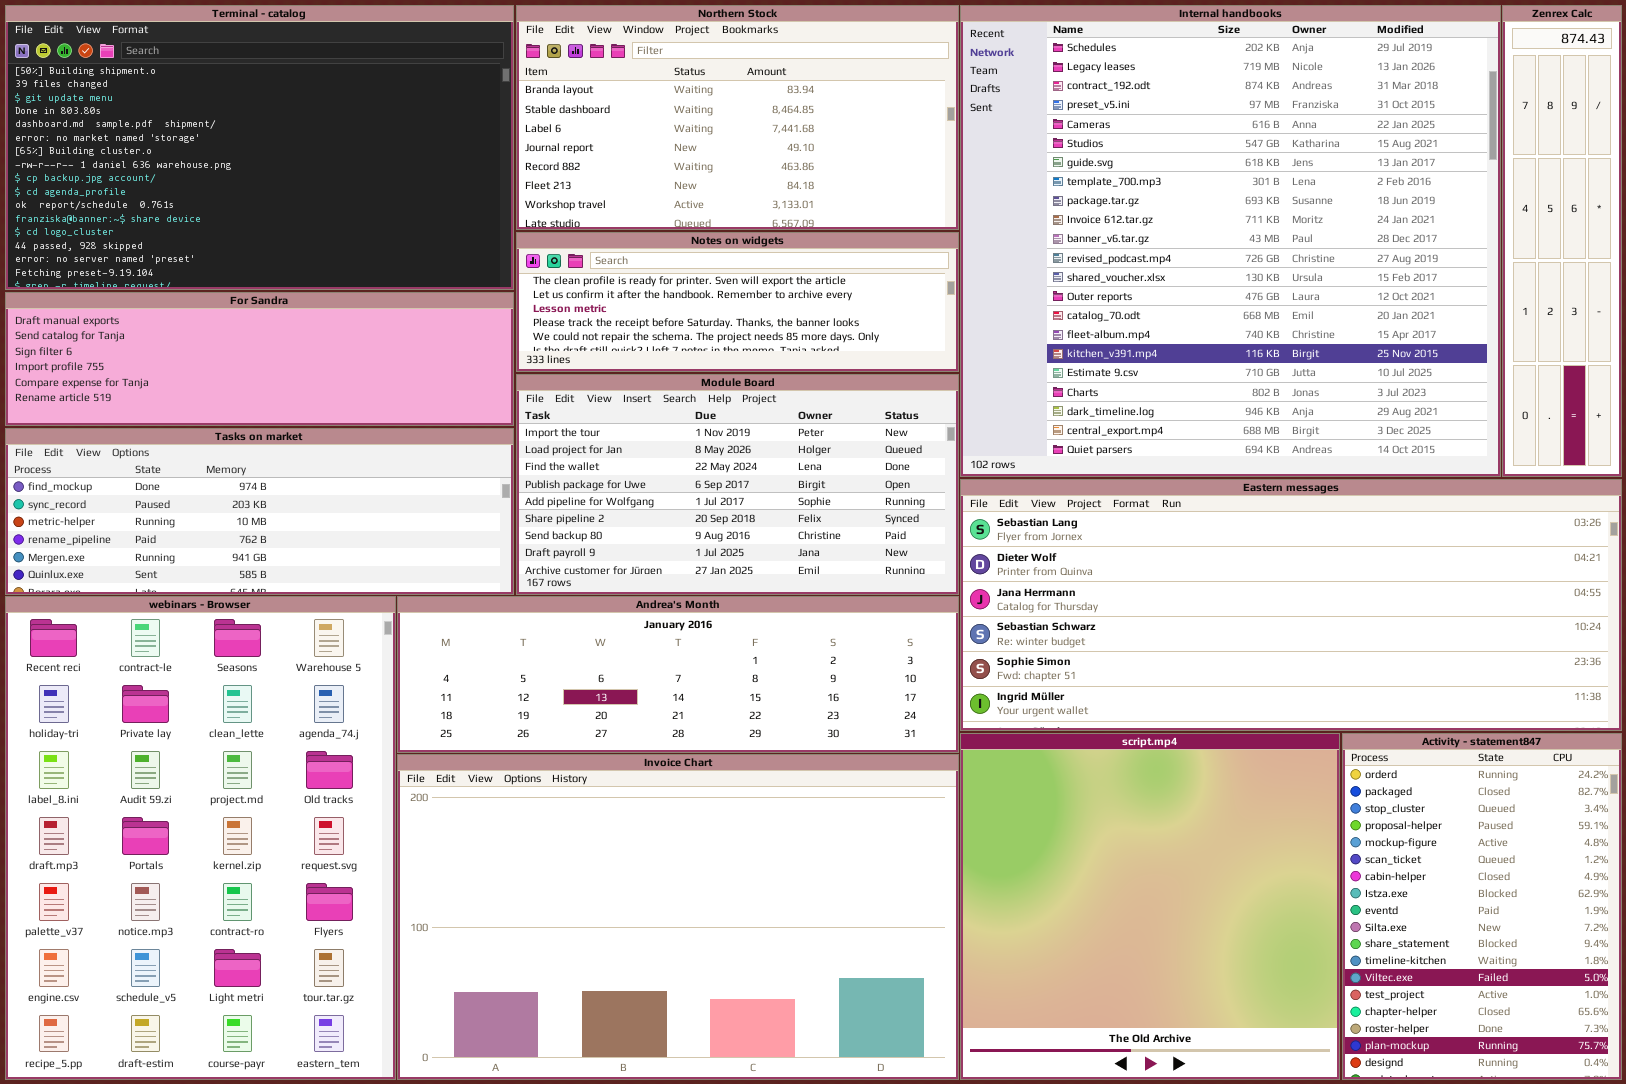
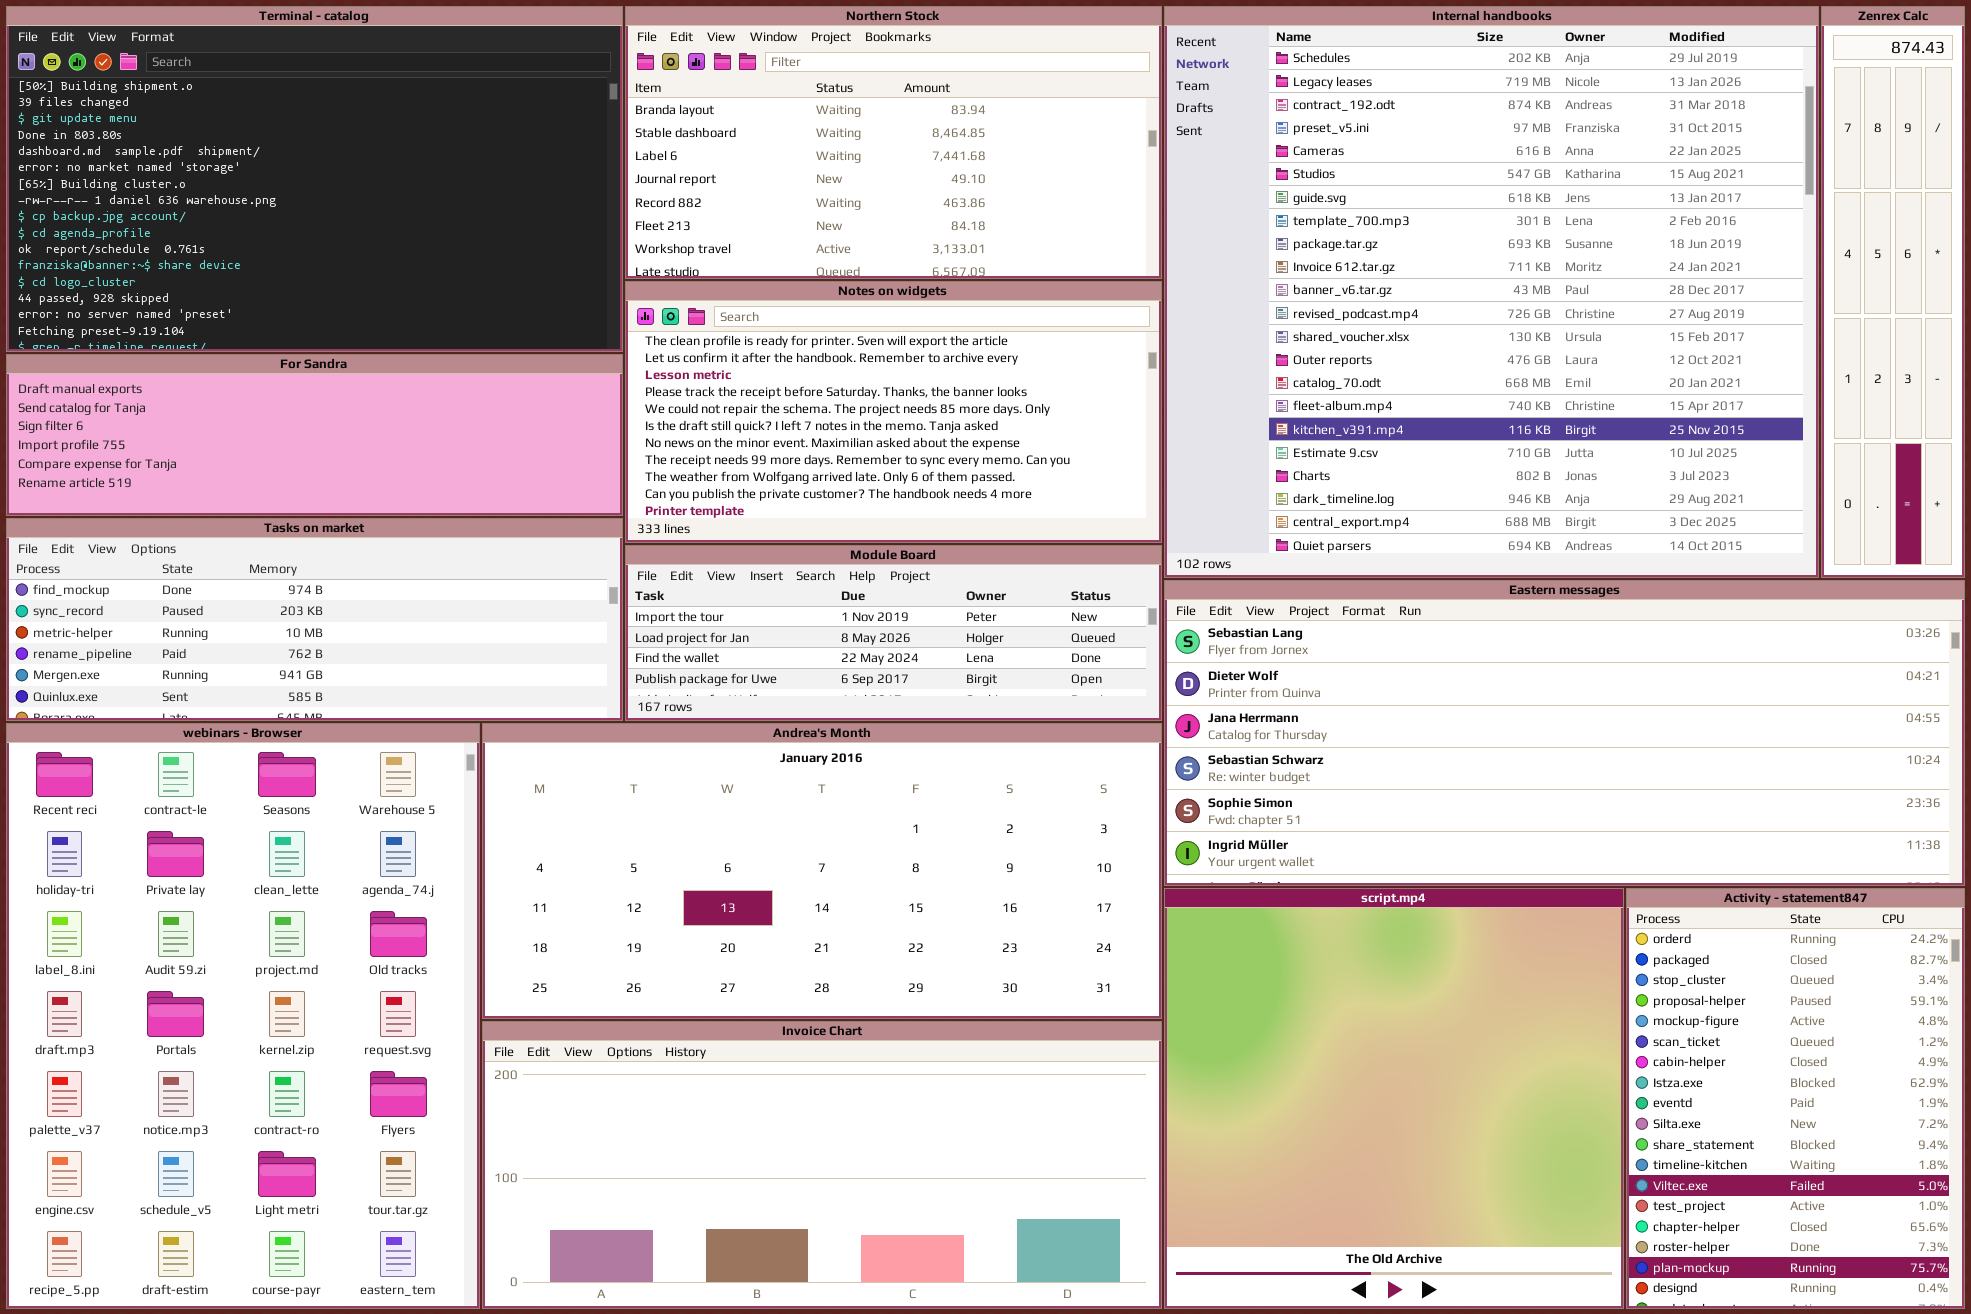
Notes on widgets: [516,232,959,372] -> [625,281,1162,543], resized
Module Board: [516,374,959,595] -> [625,545,1162,721], resized
Andrea's Month: [397,596,959,753] -> [482,723,1162,1019], resized
Invoice Chart: [397,754,959,1080] -> [482,1021,1162,1309], resized

